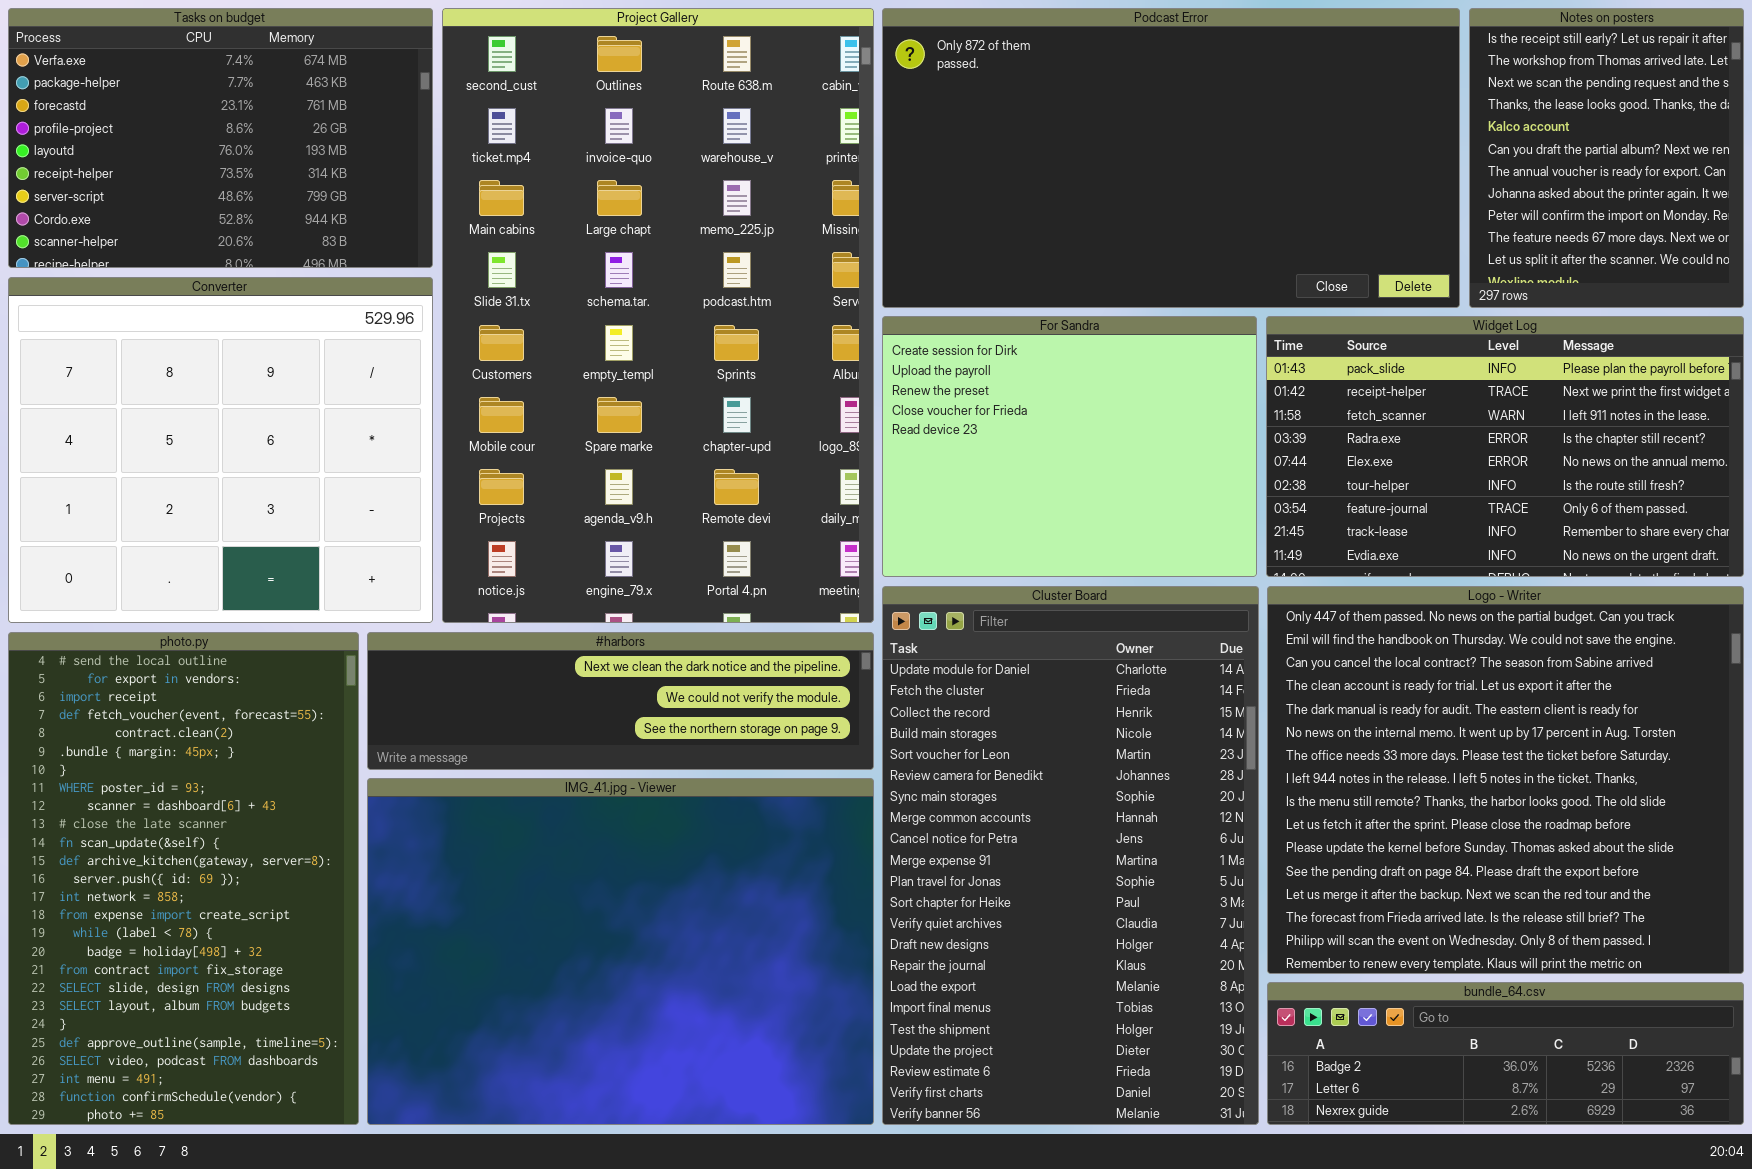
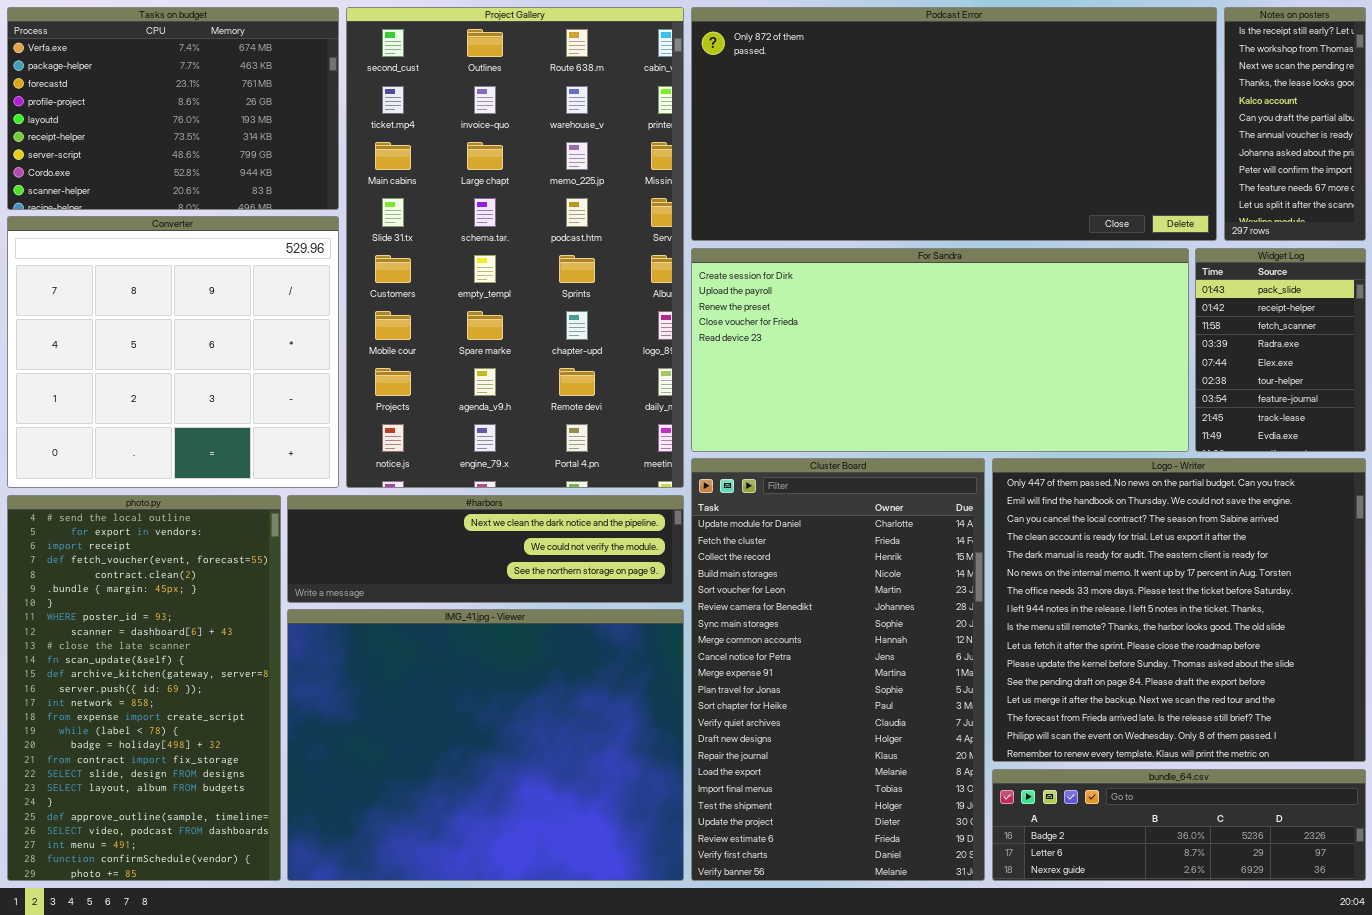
Podcast Error: [882,8,1460,308] -> [691,7,1217,241], resized
Notes on posters: [1469,8,1744,308] -> [1224,7,1366,241], resized
For Sandra: [882,316,1257,577] -> [691,248,1189,452], resized
Widget Log: [1266,316,1744,577] -> [1195,248,1366,452], resized

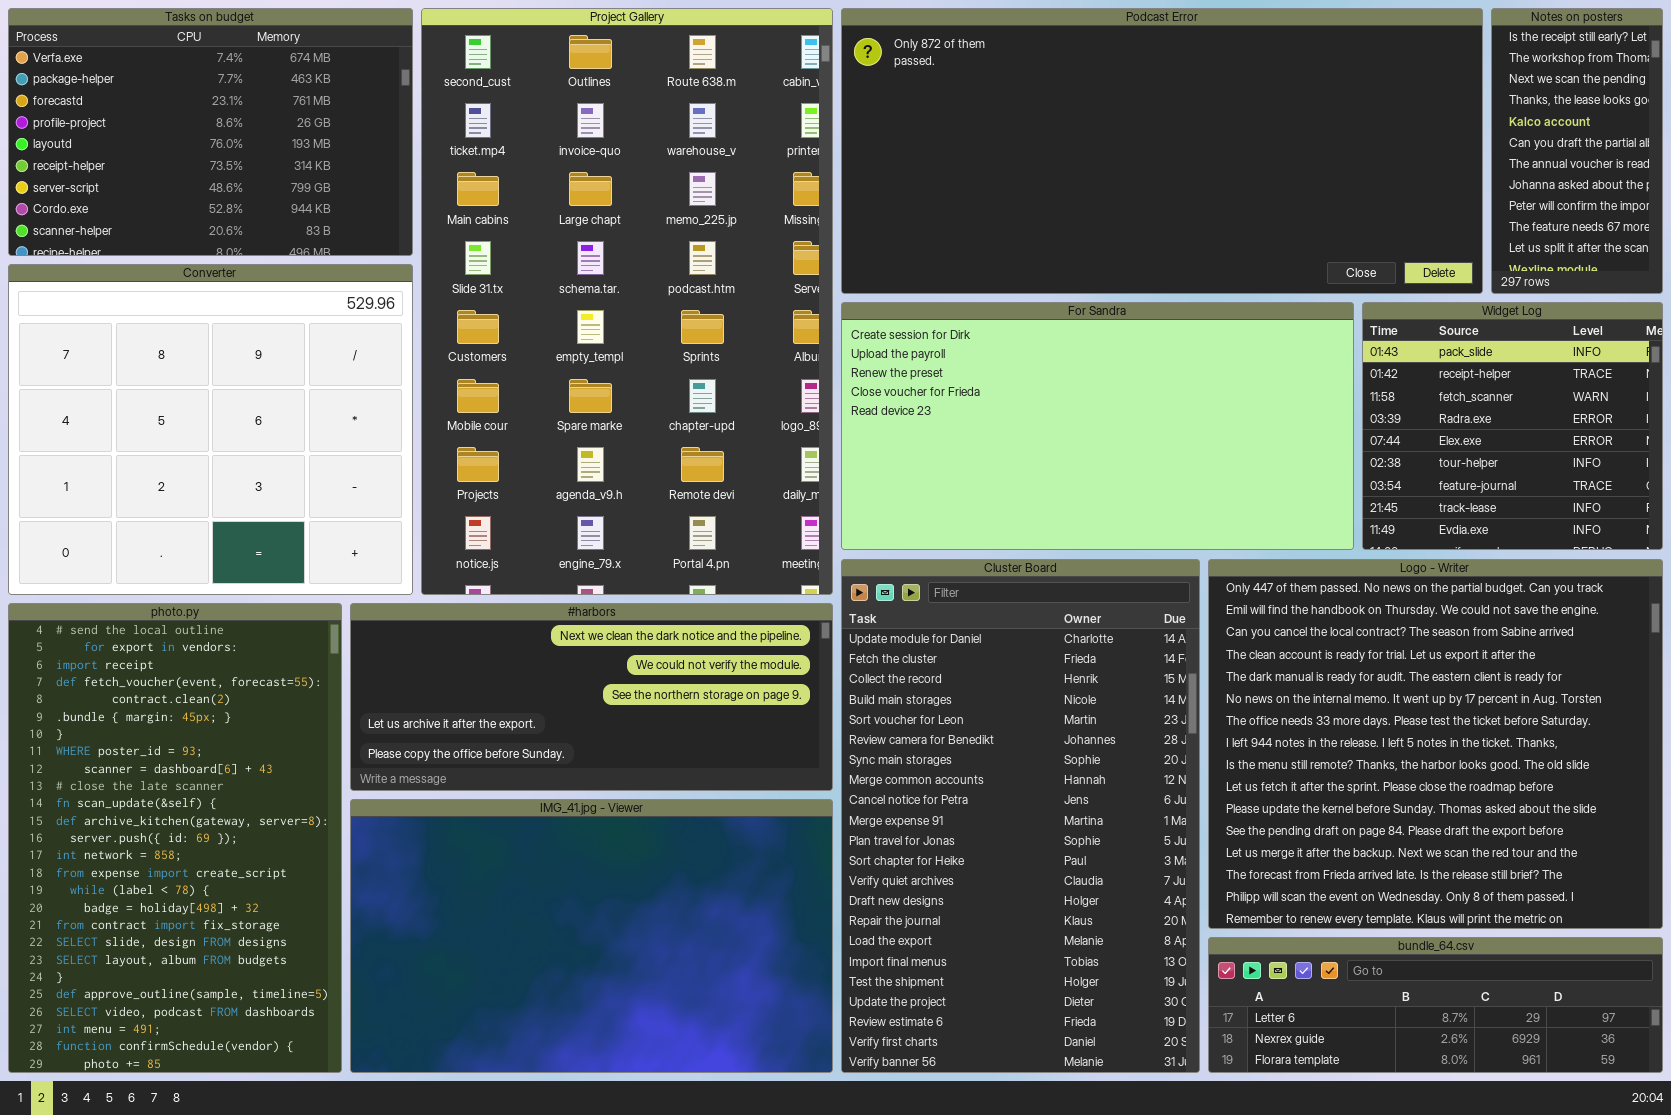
For Sandra: [691,248,1189,452] -> [841,302,1354,550], resized
Widget Log: [1195,248,1366,452] -> [1362,302,1663,550], resized
#harbors: [287,495,684,603] -> [350,603,833,791], resized
IMG_41.jpg - Viewer: [287,609,684,881] -> [350,799,833,1073], resized
bundle_64.csv: [992,769,1366,881] -> [1208,937,1663,1073], scrolled down 1 row

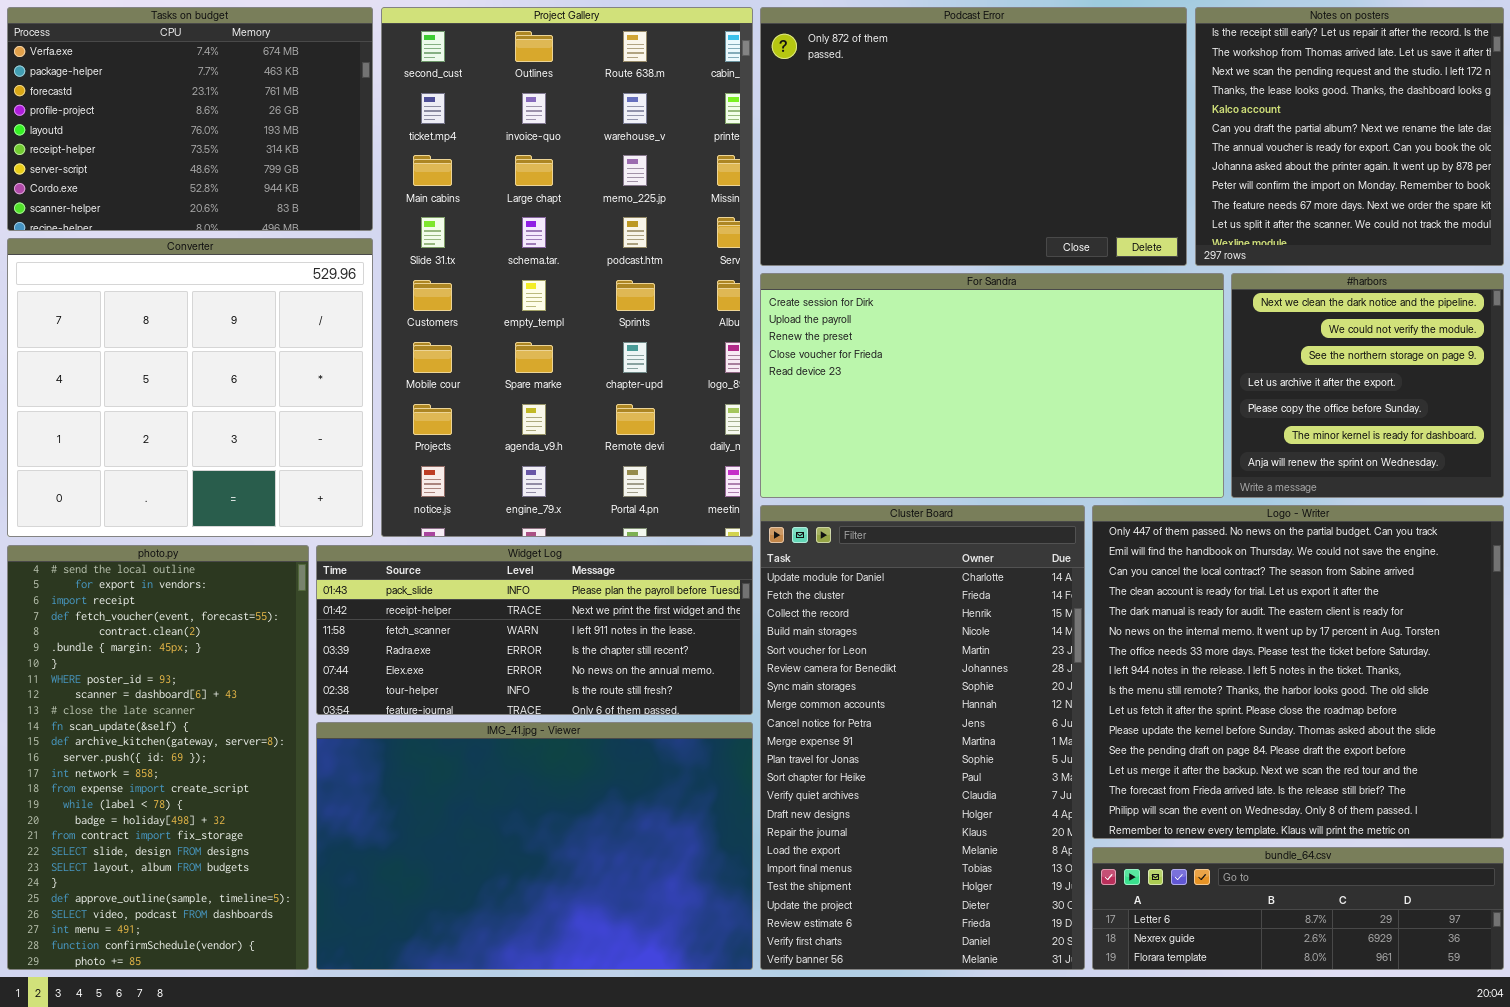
Podcast Error: [841,8,1483,294] -> [760,7,1187,266], resized
Notes on posters: [1491,8,1663,294] -> [1195,7,1504,266], resized
Widget Log: [1362,302,1663,550] -> [316,545,753,715], moved, resized
#harbors: [350,603,833,791] -> [1231,273,1504,498], moved, resized

